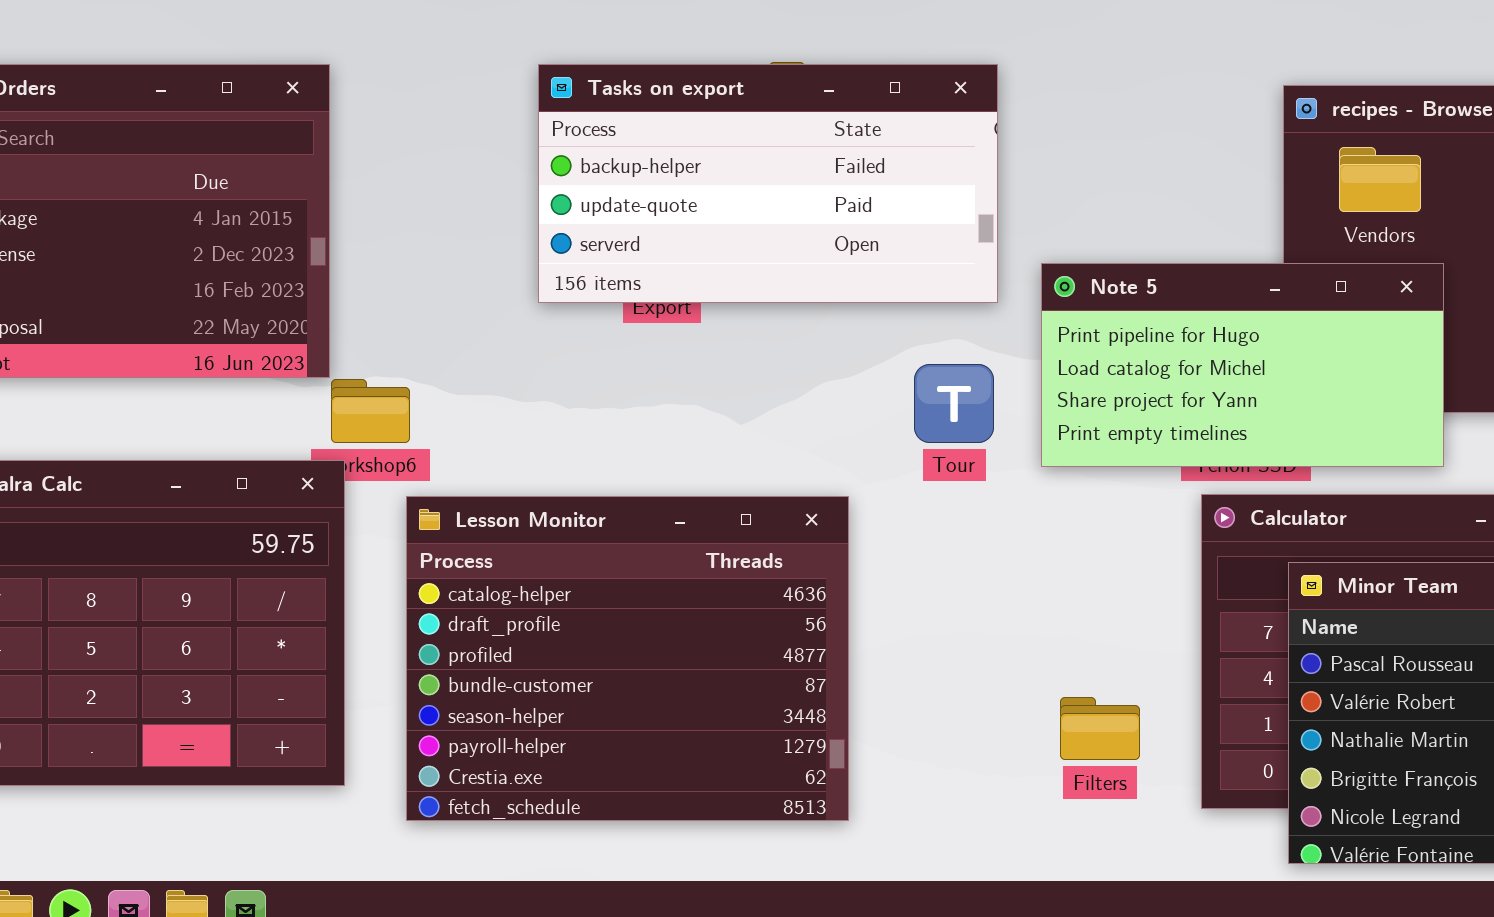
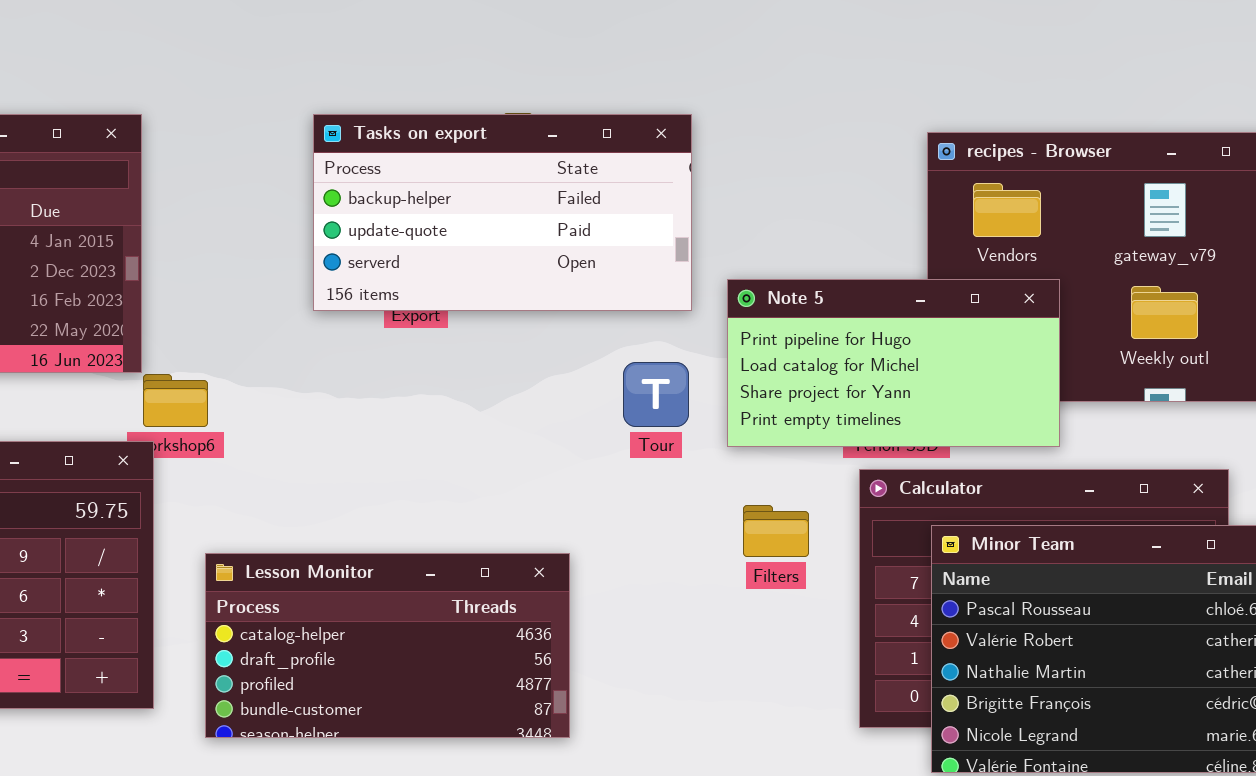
Lesson Monitor: [406,496,849,821] -> [205,553,570,738], resized
Filters: [1060,697,1140,760] -> [743,505,809,557], moved

